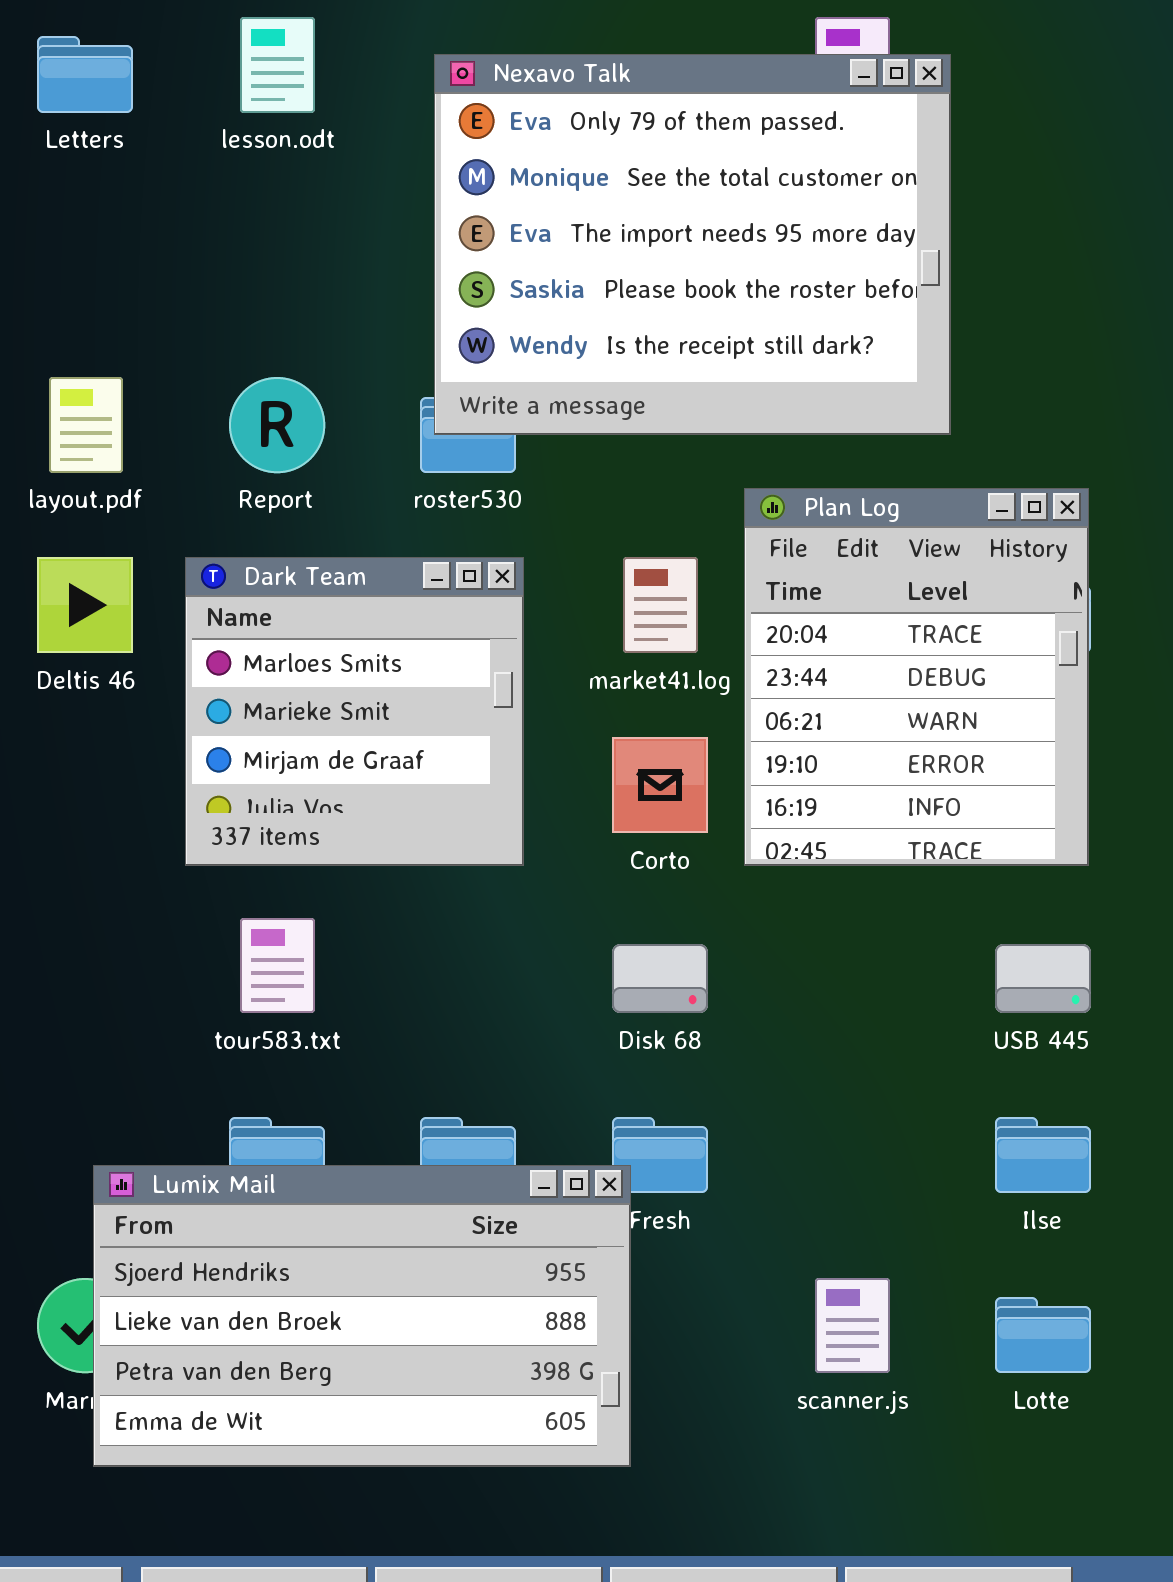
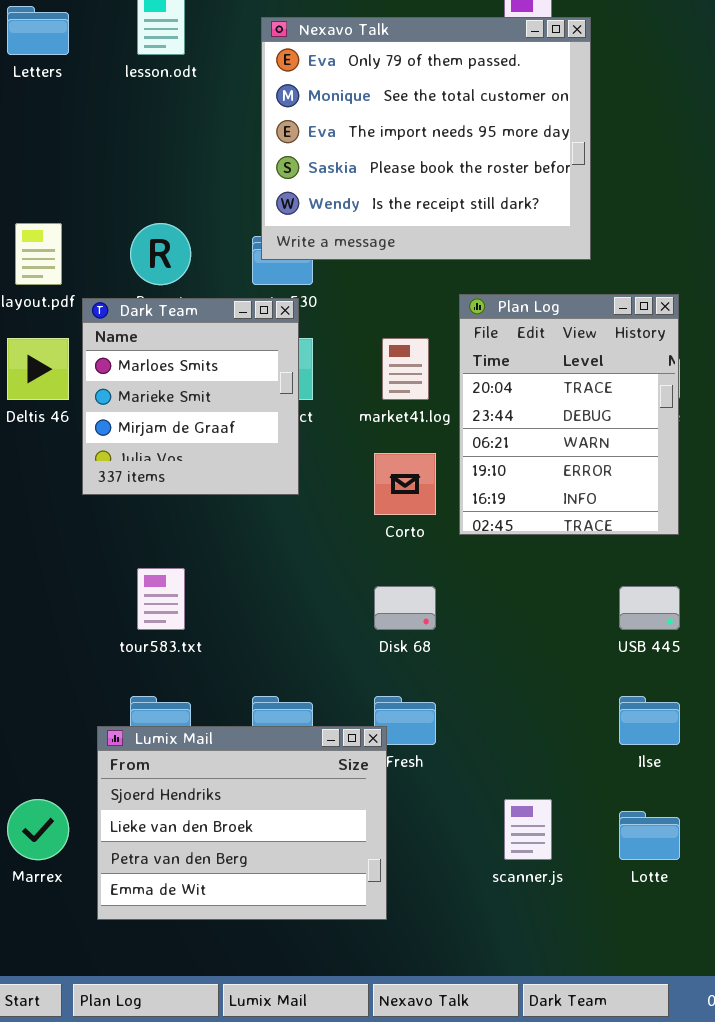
Dark Team: [185,557,524,866] -> [82,298,299,495], moved
Lumix Mail: [93,1165,631,1467] -> [97,726,387,920], resized

